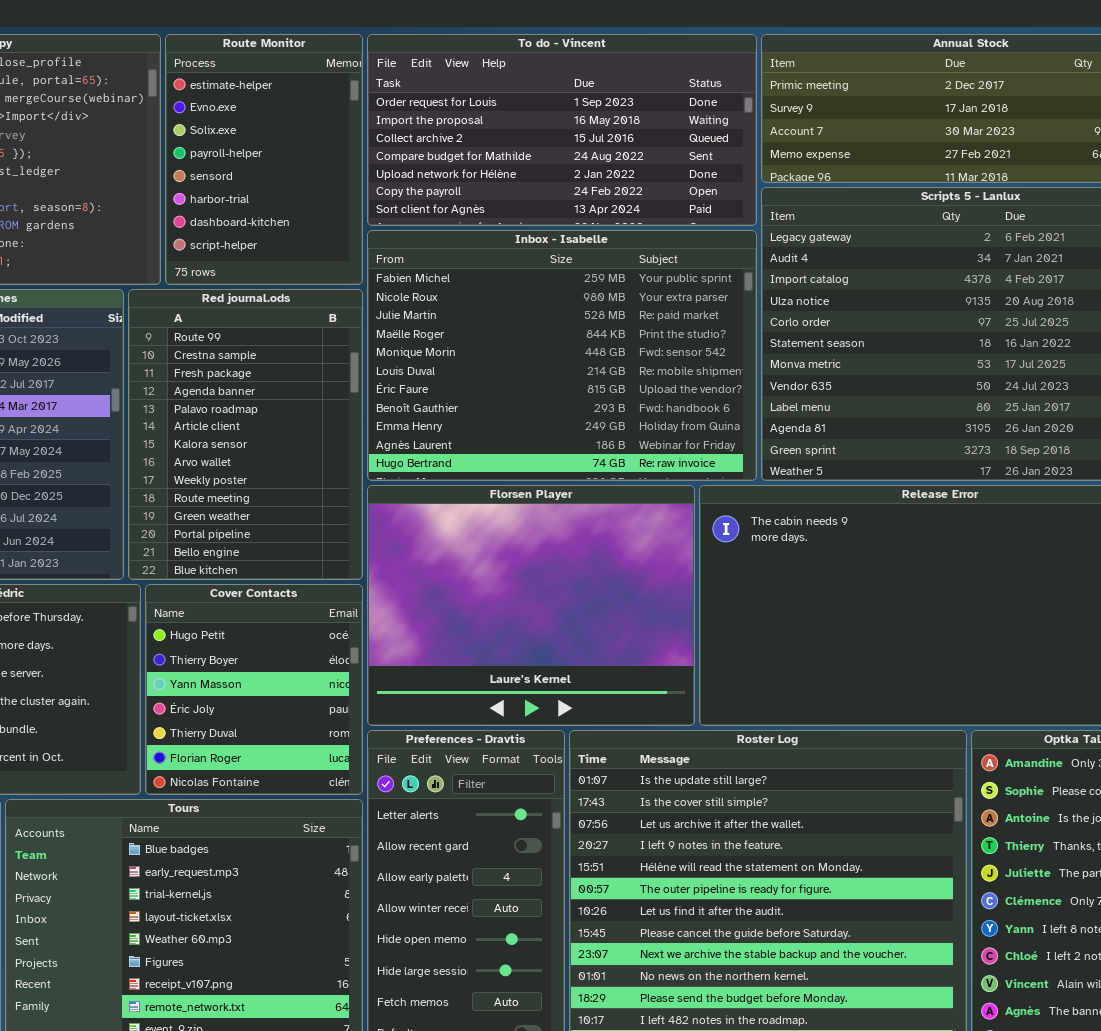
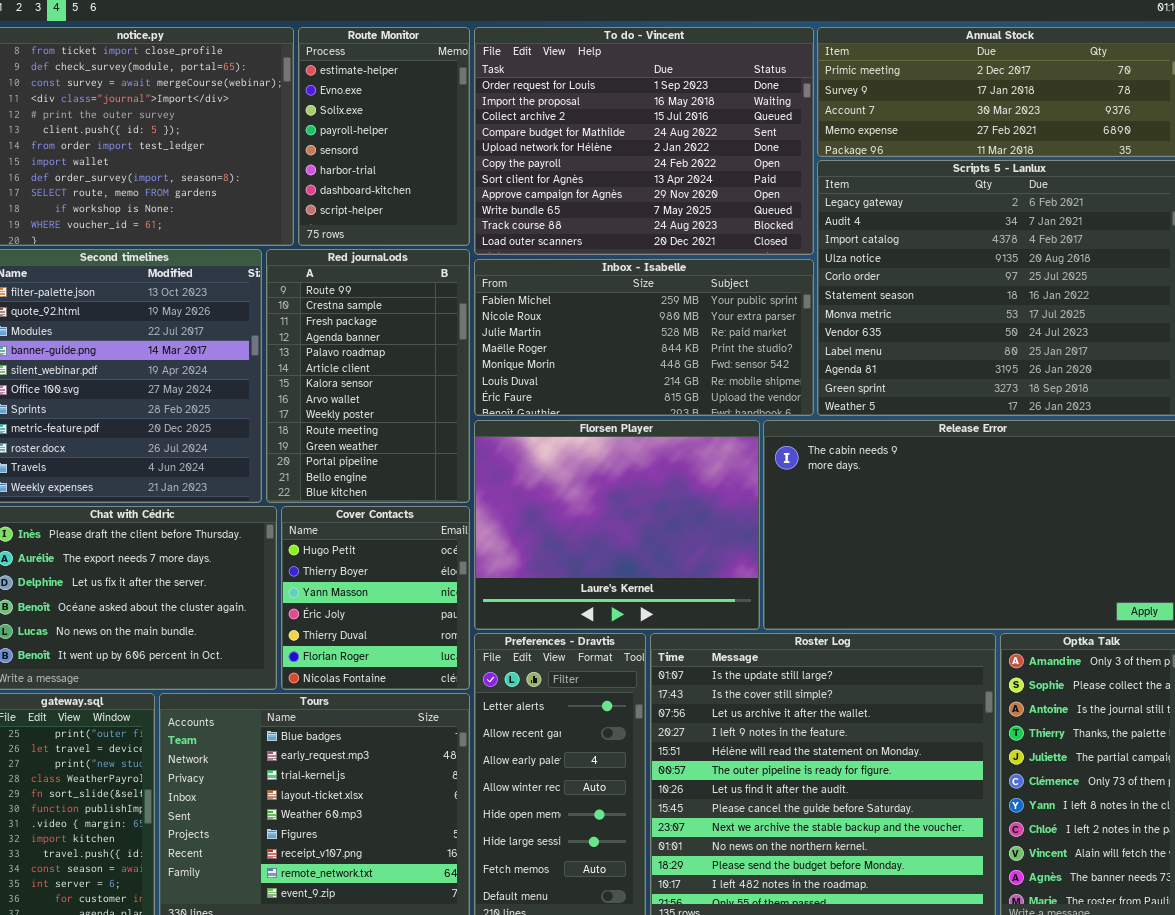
To do - Vincent: [367,34,757,226] -> [474,27,814,255], resized
Inbox - Isabelle: [367,230,757,481] -> [474,259,814,416], resized

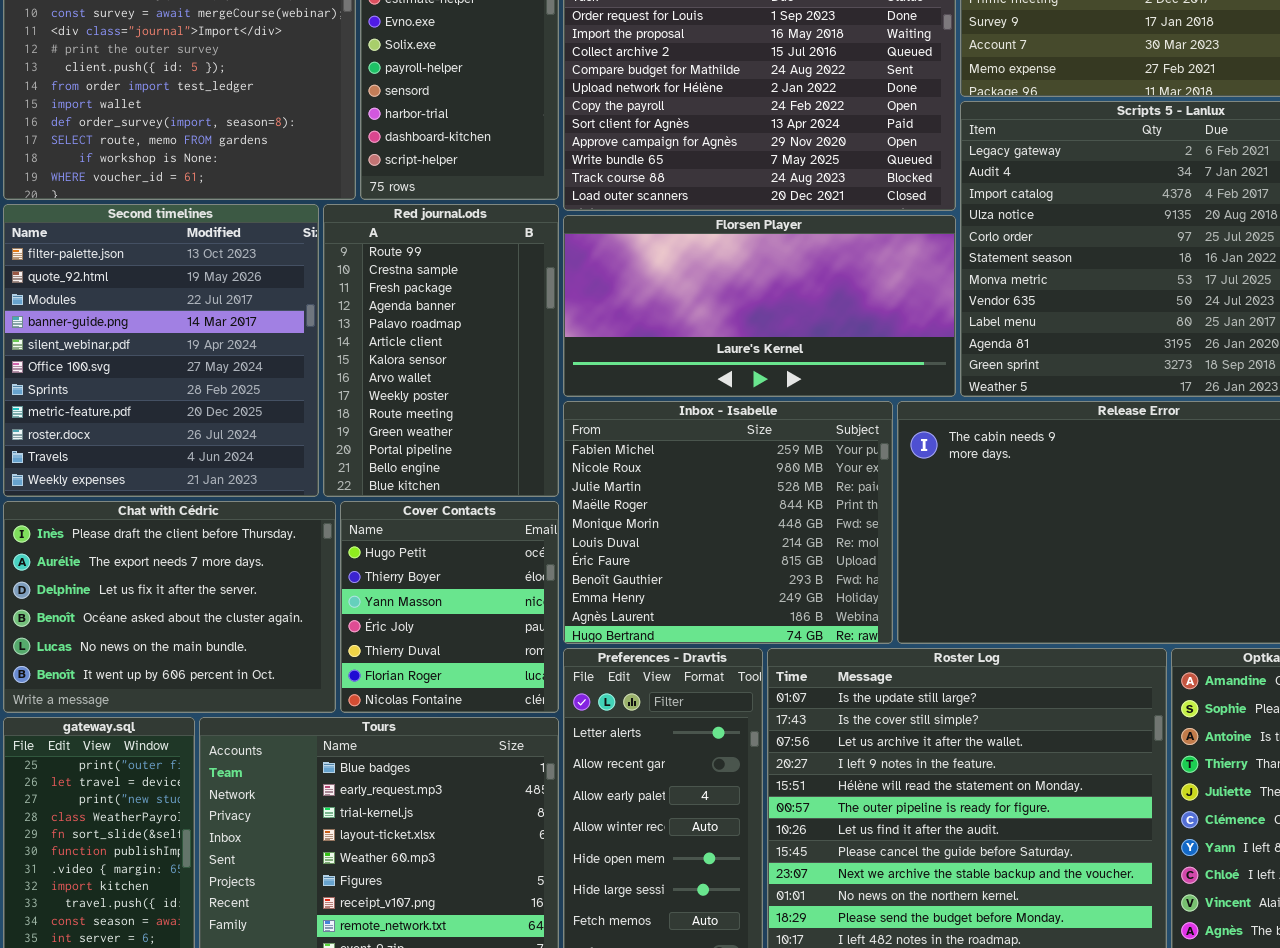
Inbox - Isabelle: [474,259,814,416] -> [563,401,893,644], moved, resized
Florsen Player: [474,420,760,630] -> [563,215,956,397], moved, resized

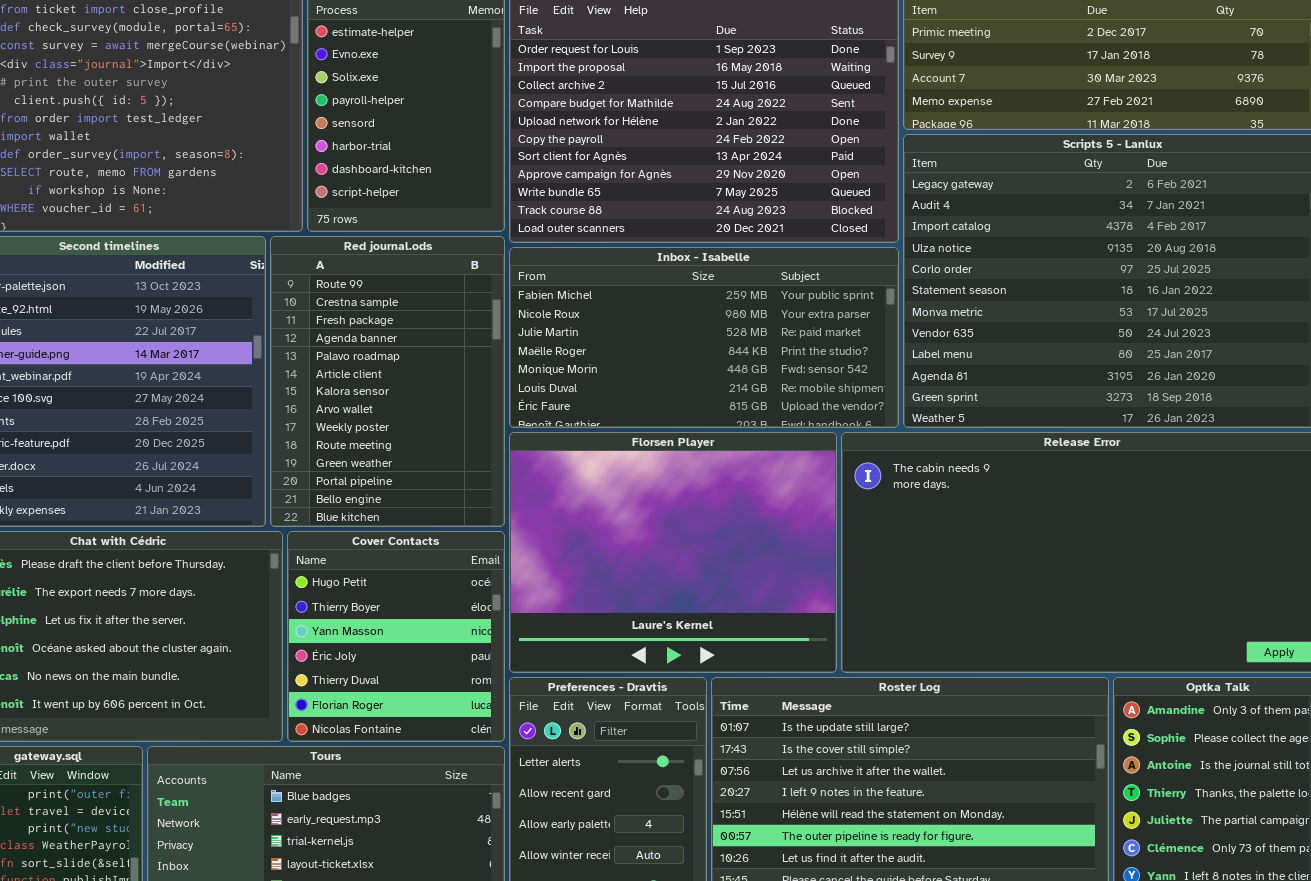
Florsen Player: [563,215,956,397] -> [509,432,837,673], moved, resized
Inbox - Isabelle: [563,401,893,644] -> [509,247,899,428], moved, resized

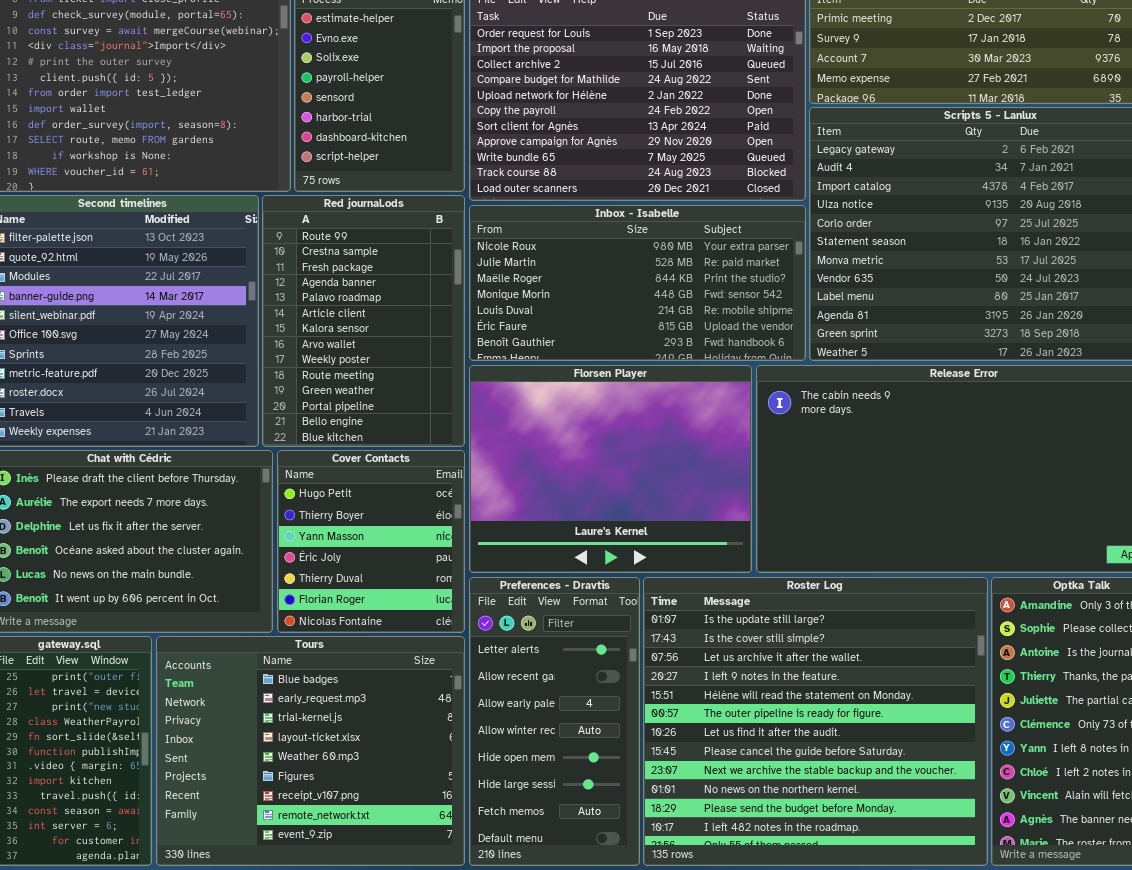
Inbox - Isabelle: [509,247,899,428] -> [469,205,806,361], scrolled down 1 row

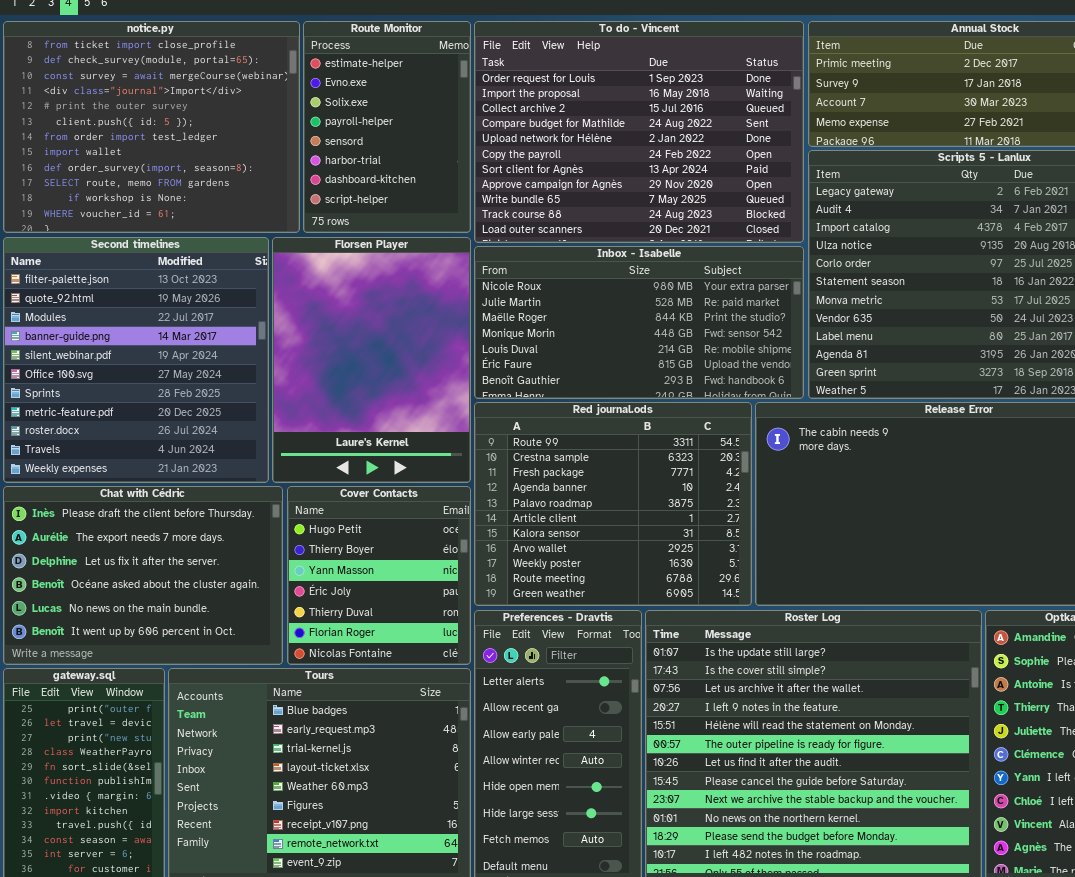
Red journal.ods: [262,195,465,447] -> [474,402,752,606], moved, resized
Florsen Player: [469,365,752,573] -> [272,237,471,483], moved, resized

